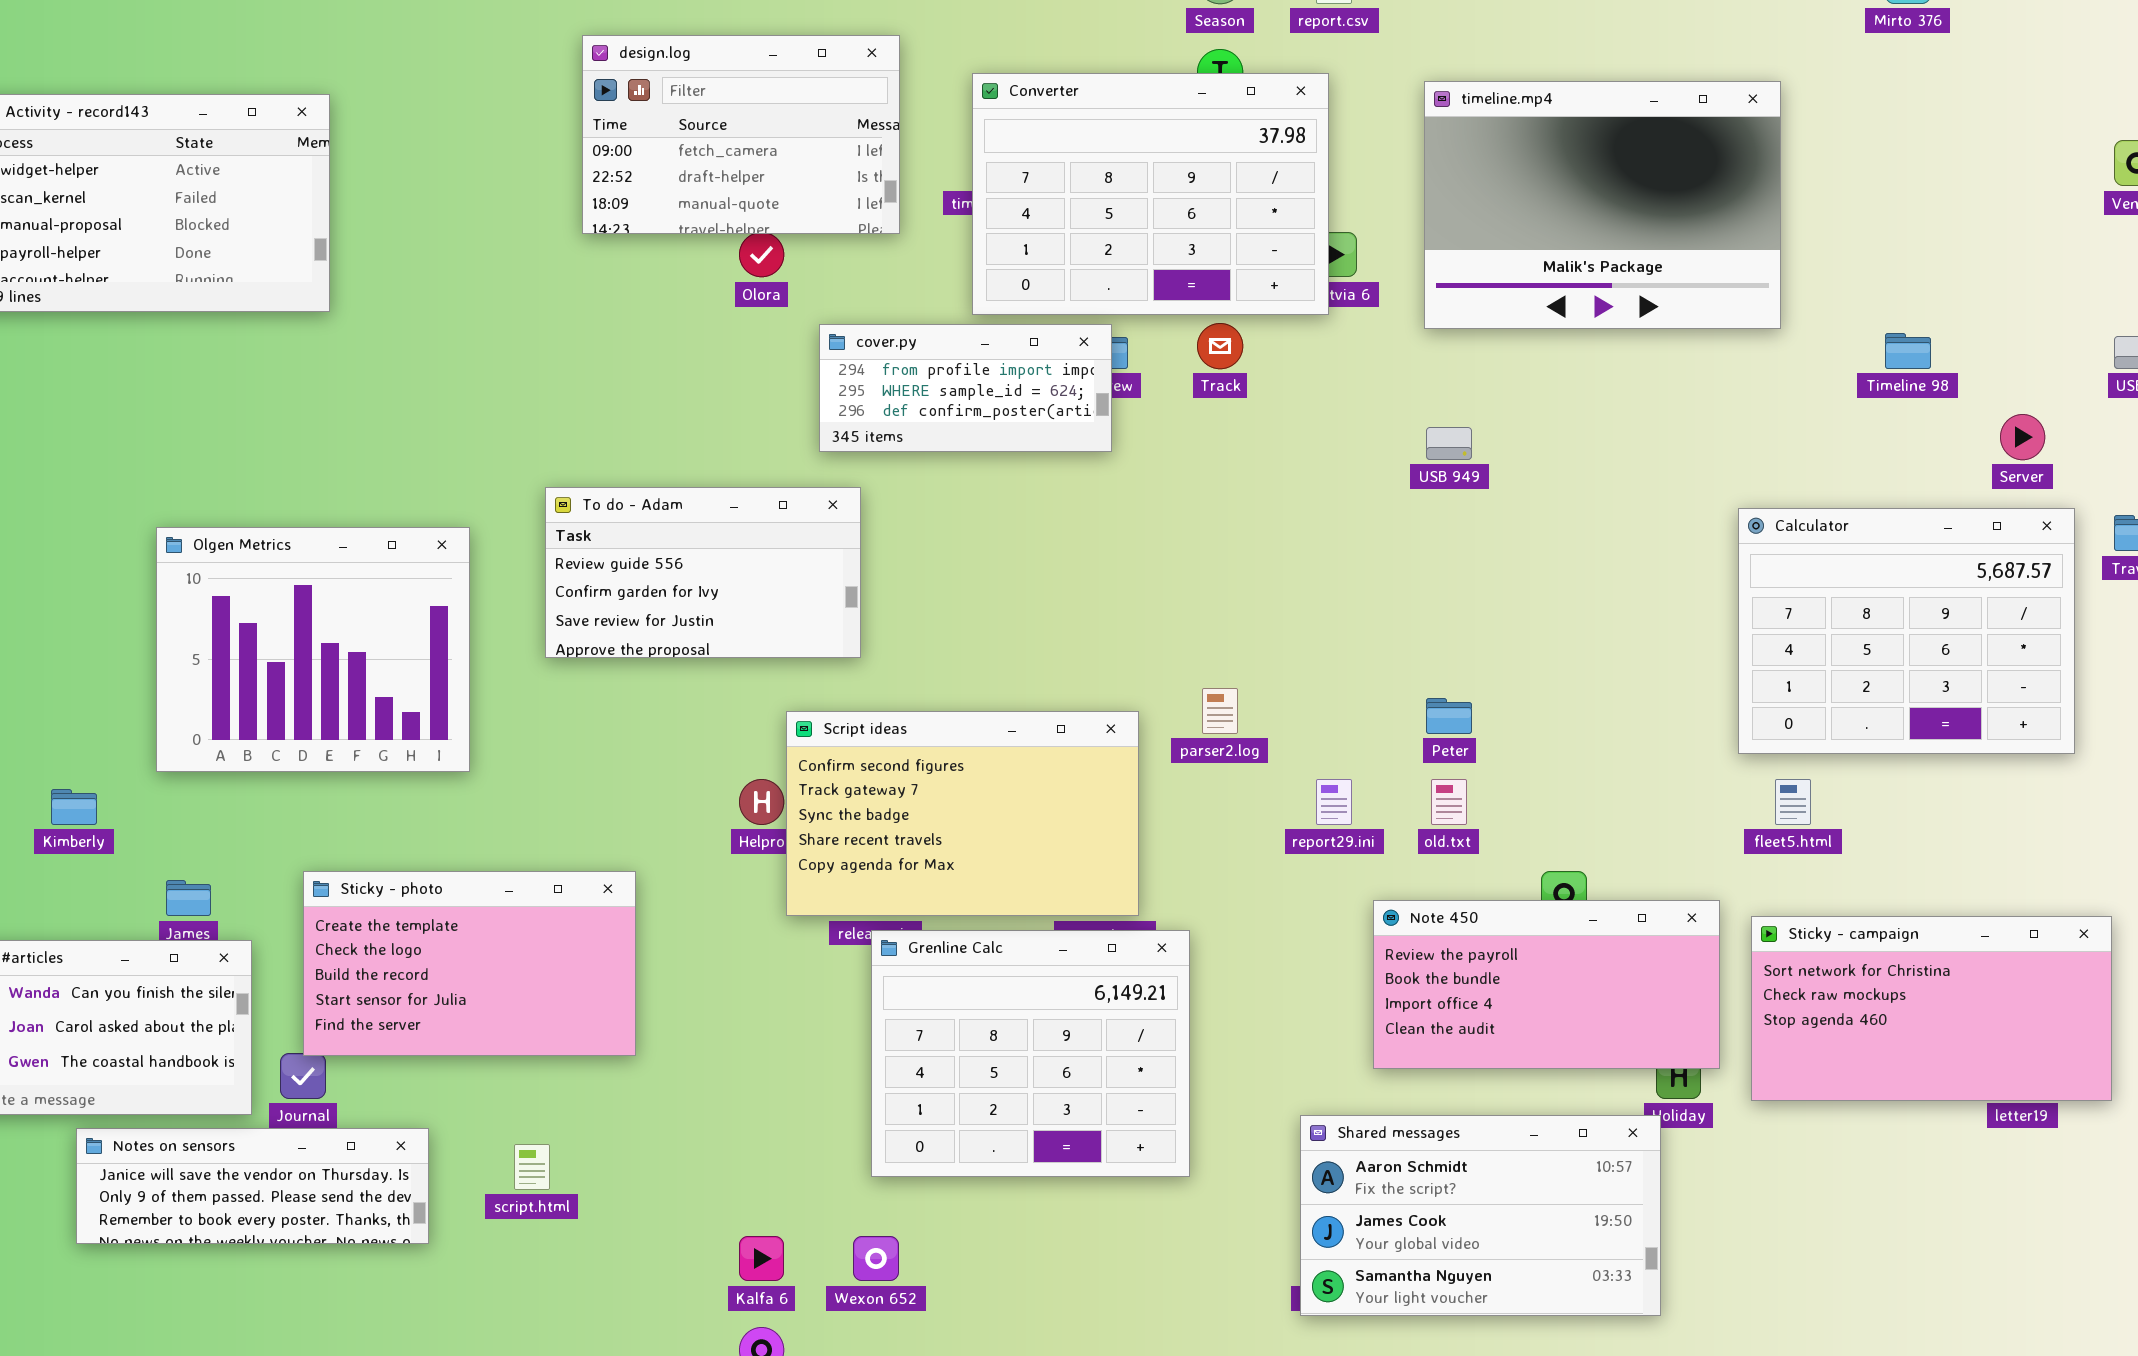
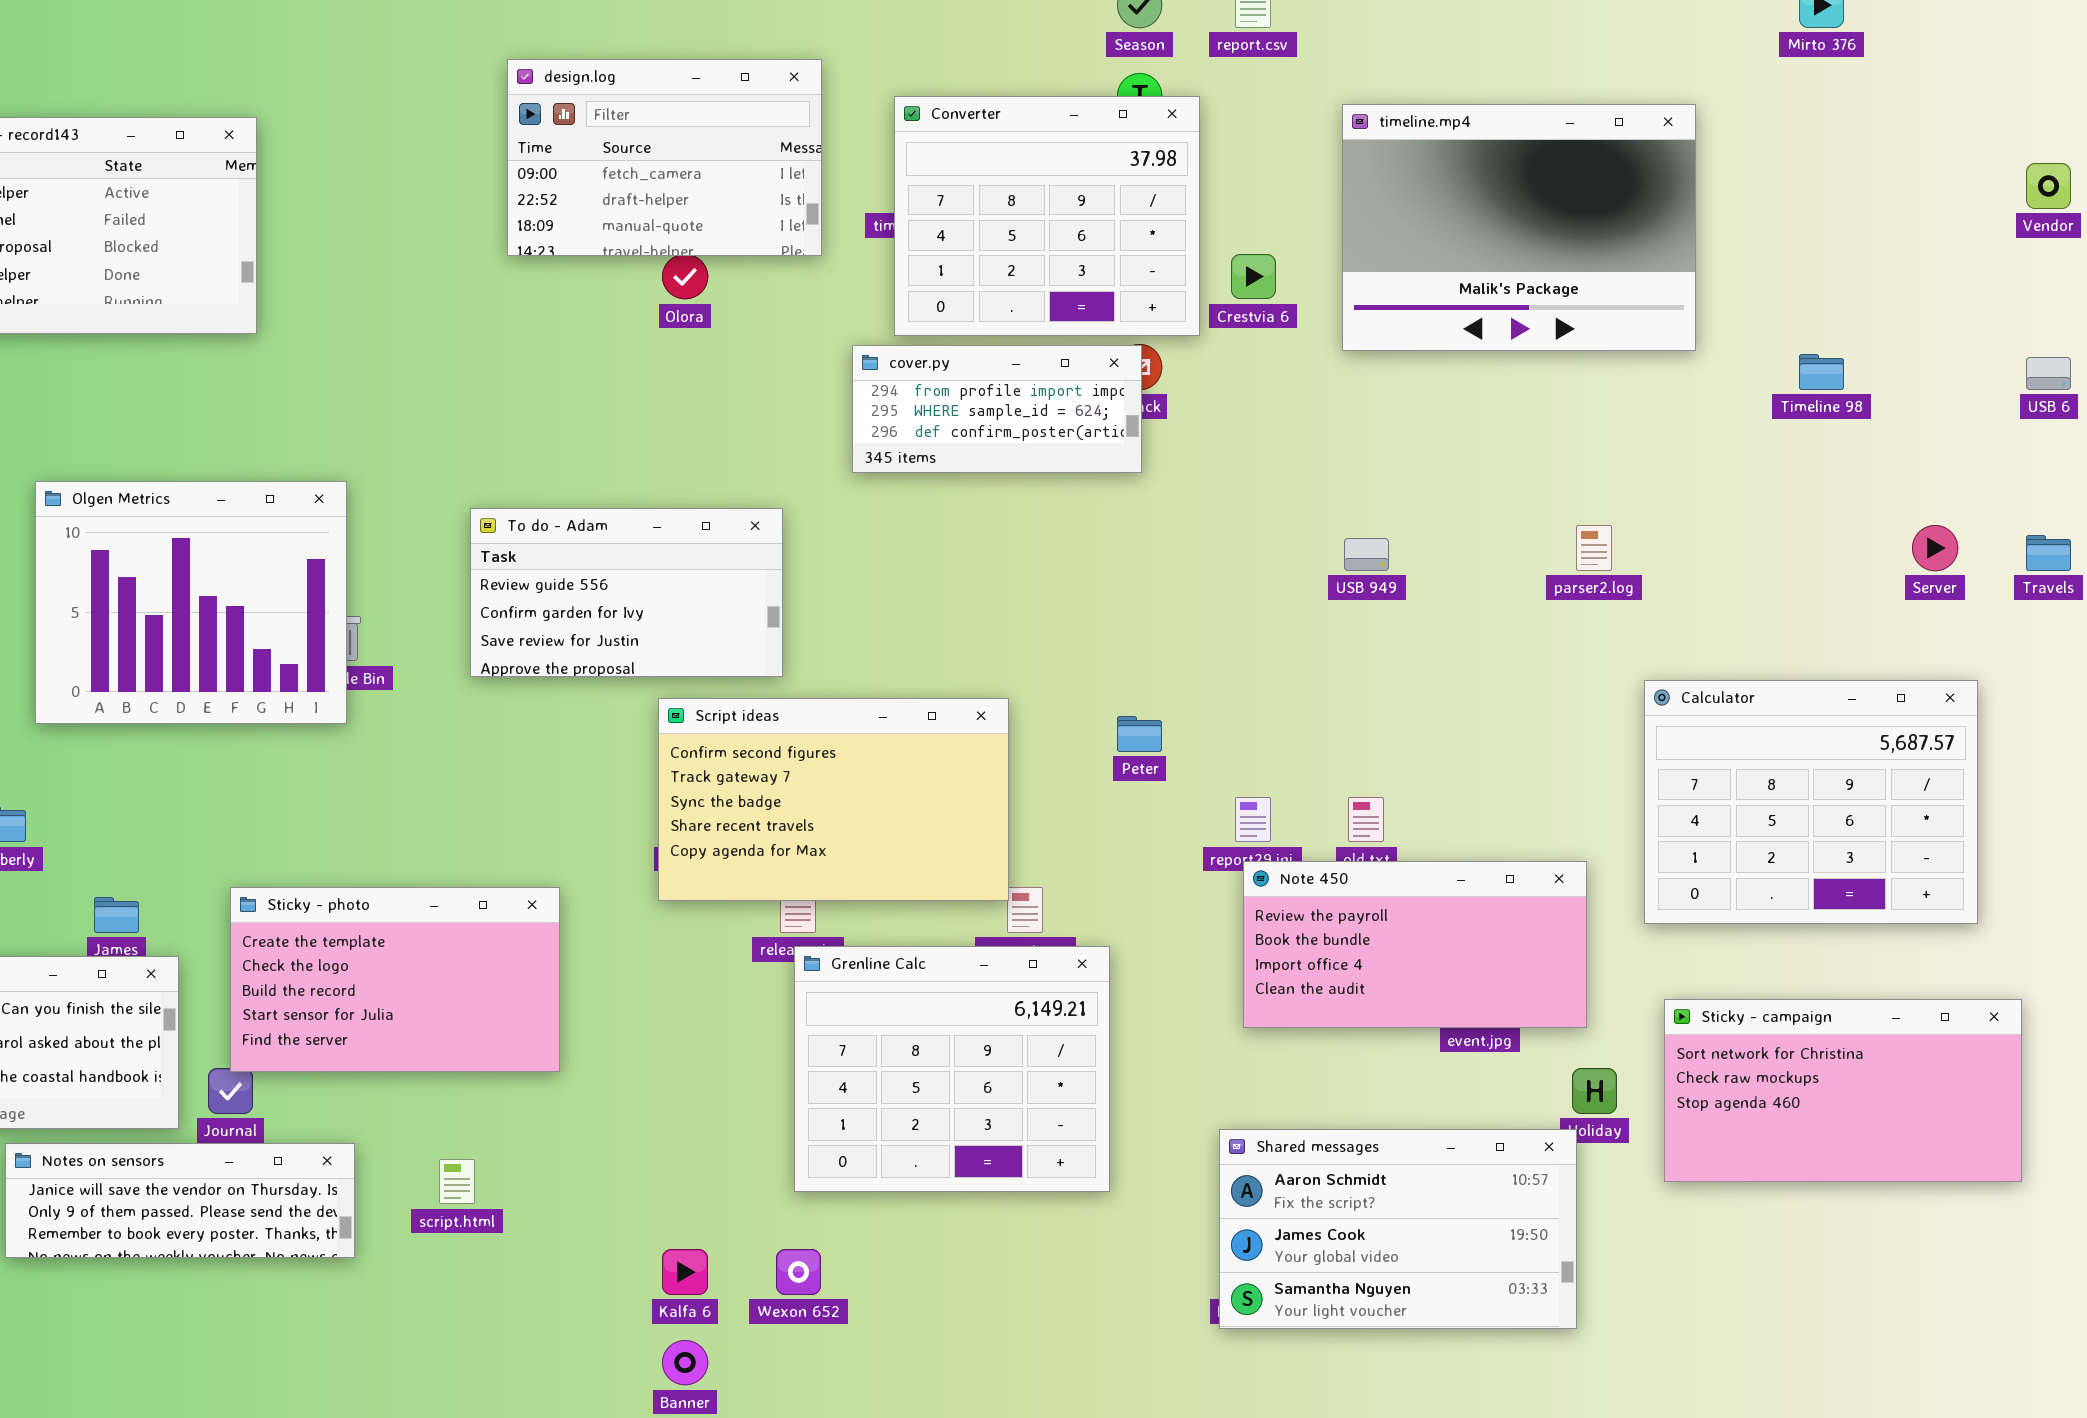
Converter: [972,73,1329,315] -> [894,96,1200,336], resized
cover.py: [819,324,1112,452] -> [852,345,1142,473], moved
Server: [2000,414,2045,460] -> [1912,525,1958,571], moved
USB 949: [1426,427,1472,460] -> [1344,538,1389,571], moved
Calculator: [1738,508,2075,754] -> [1644,680,1978,924], moved
Olgen Metrics: [156,527,470,772] -> [35,481,347,724], moved
parser2.log: [1202,688,1238,734] -> [1576,525,1612,571], moved
Peter: [1426,698,1472,734] -> [1117,716,1162,752], moved
Script ideas: [786,711,1139,916] -> [658,698,1009,901], moved
Note 450: [1373,900,1720,1069] -> [1243,861,1587,1028], moved
Sticky - campaign: [1751,916,2112,1101] -> [1664,999,2022,1182], moved

